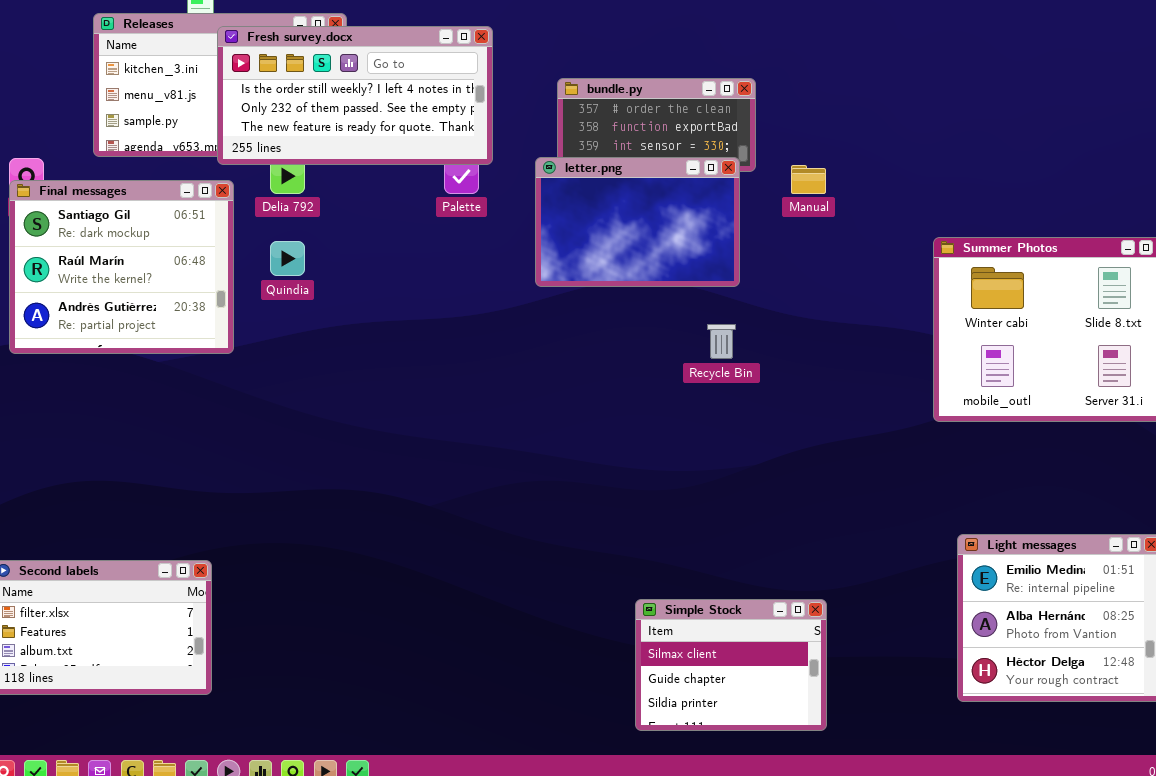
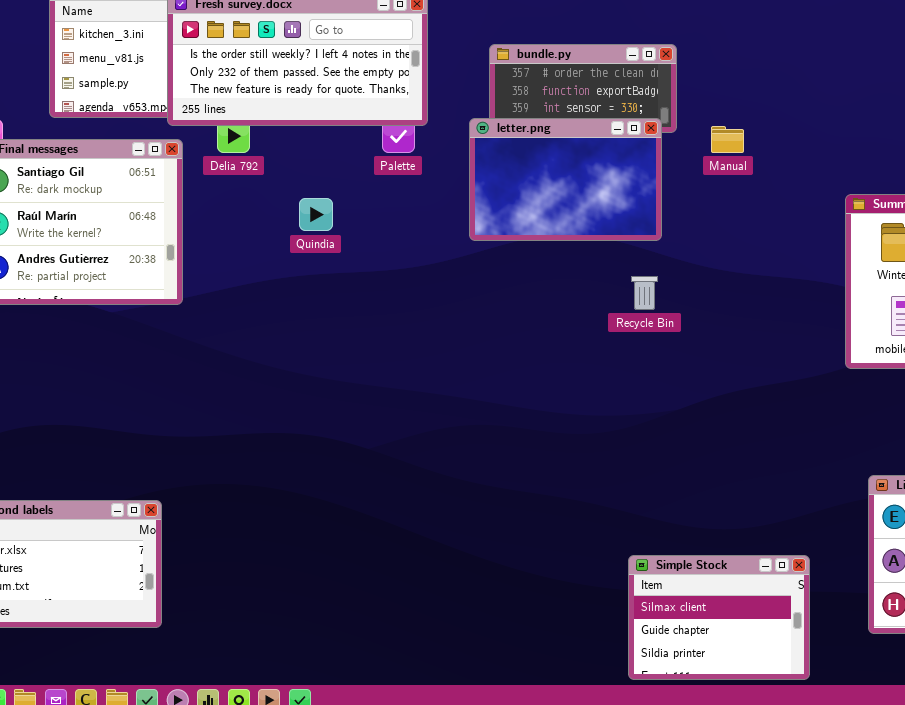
Quindia: [270,241,305,276] -> [299,198,333,231], moved
Simple Stock: [635,599,827,731] -> [628,555,810,680], moved

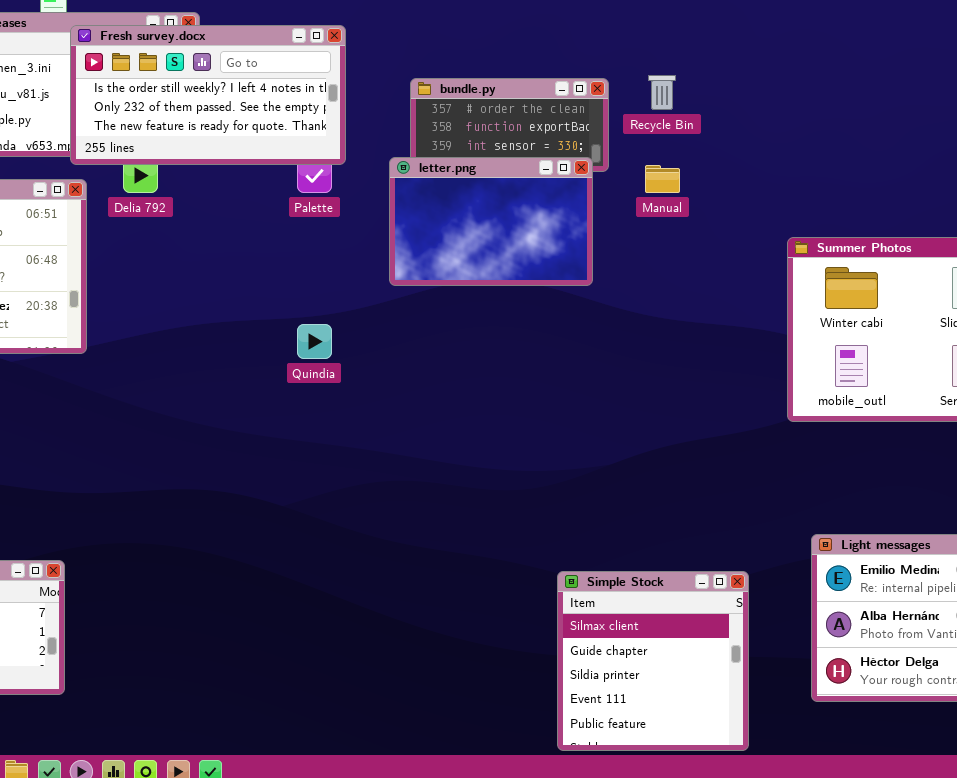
Quindia: [299,198,333,231] -> [297,324,332,359], moved
Recycle Bin: [631,276,658,310] -> [648,75,676,110], moved
Simple Stock: [628,555,810,680] -> [557,571,749,751], resized

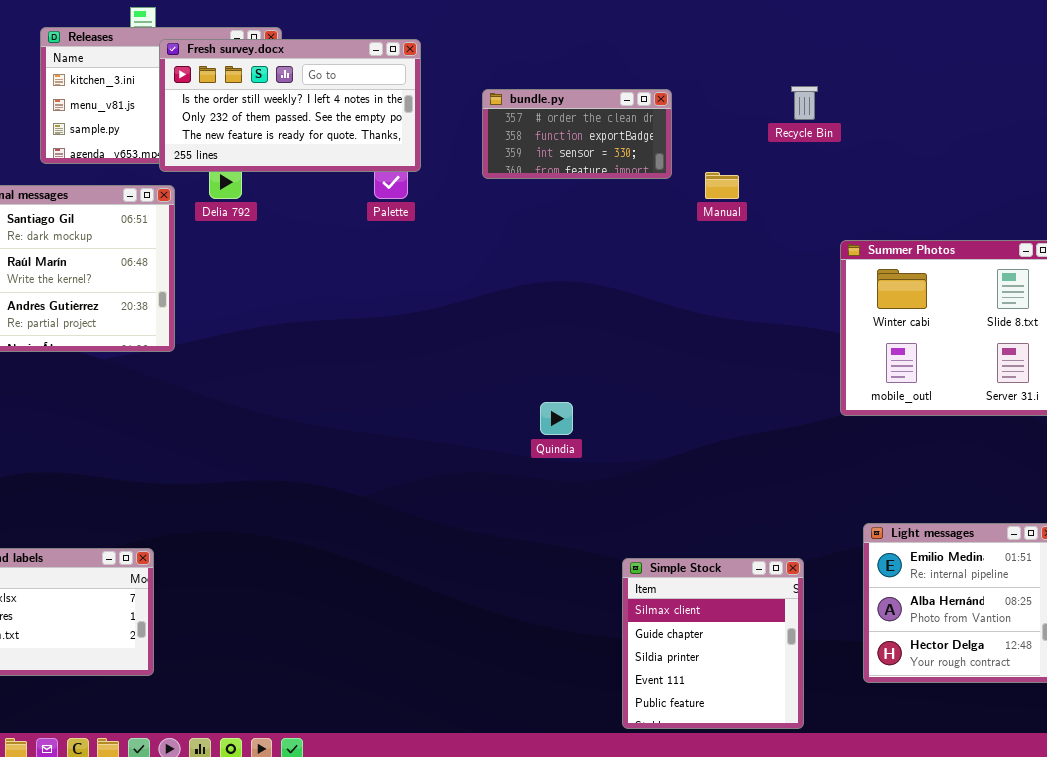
Recycle Bin: [648,75,676,110] -> [791,86,818,120], moved
letter.png: [389,157,593,286] -> none, closed
Quindia: [297,324,332,359] -> [540,402,573,435], moved

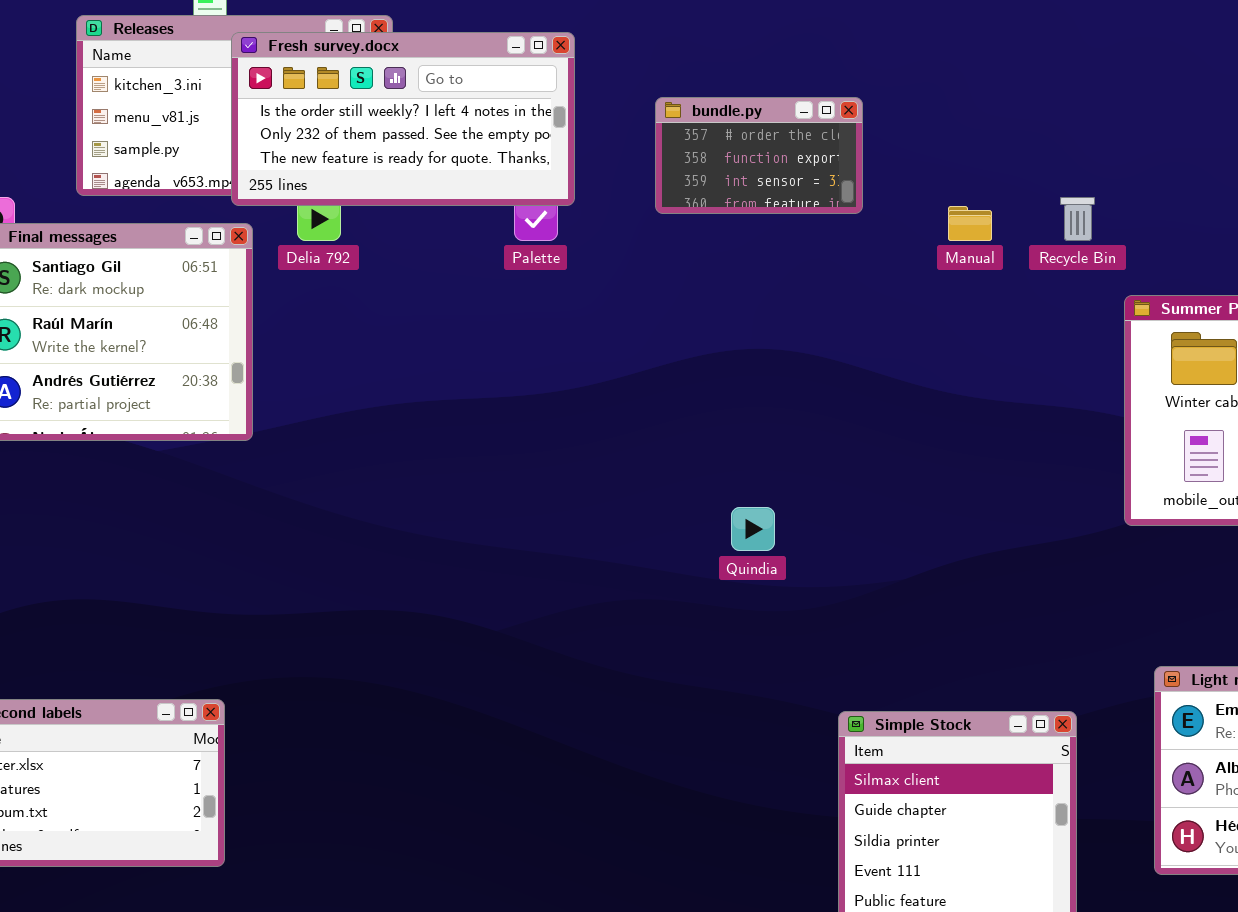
Recycle Bin: [791,86,818,120] -> [1060,197,1095,241], moved
bundle.py: [482,89,672,179] -> [655,97,863,214], resized

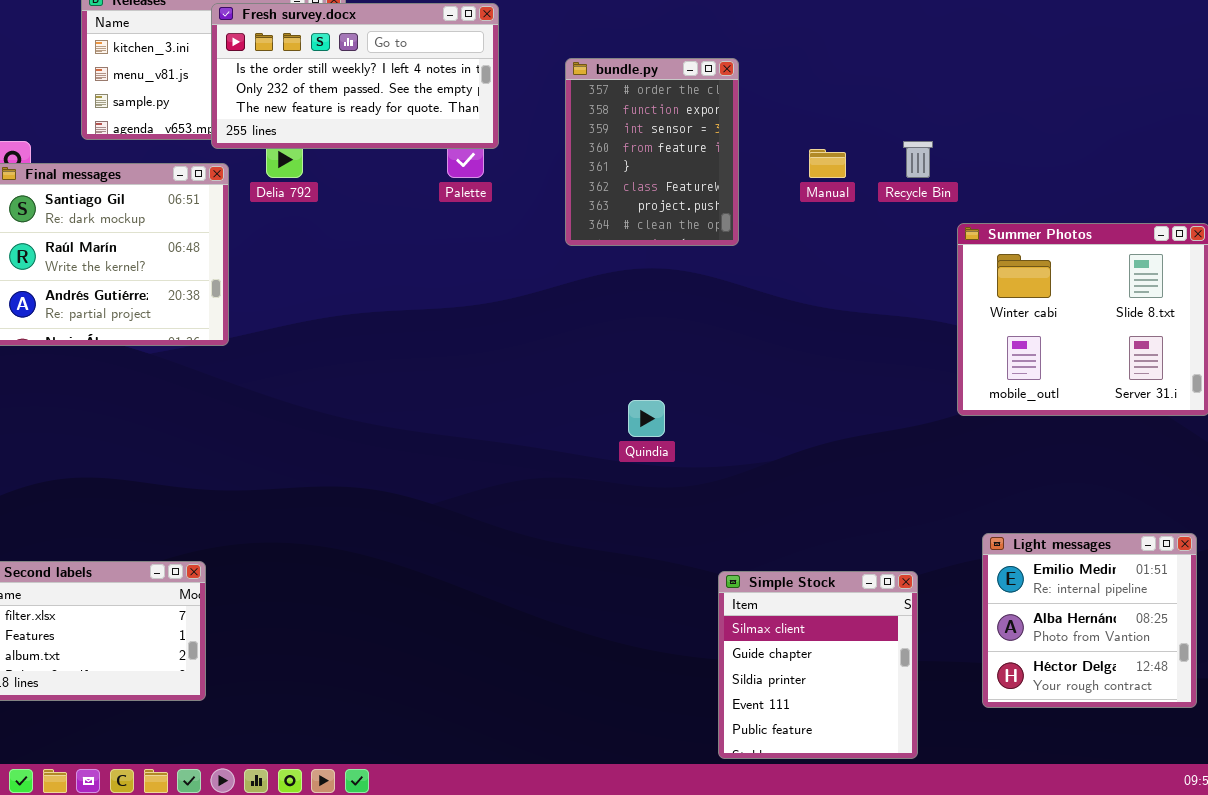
bundle.py: [655,97,863,214] -> [565,58,739,246], resized

